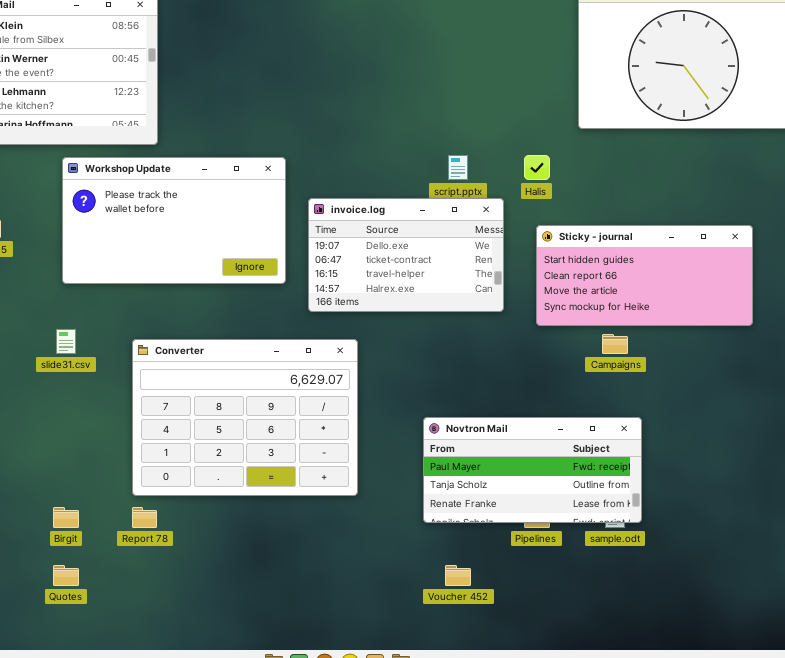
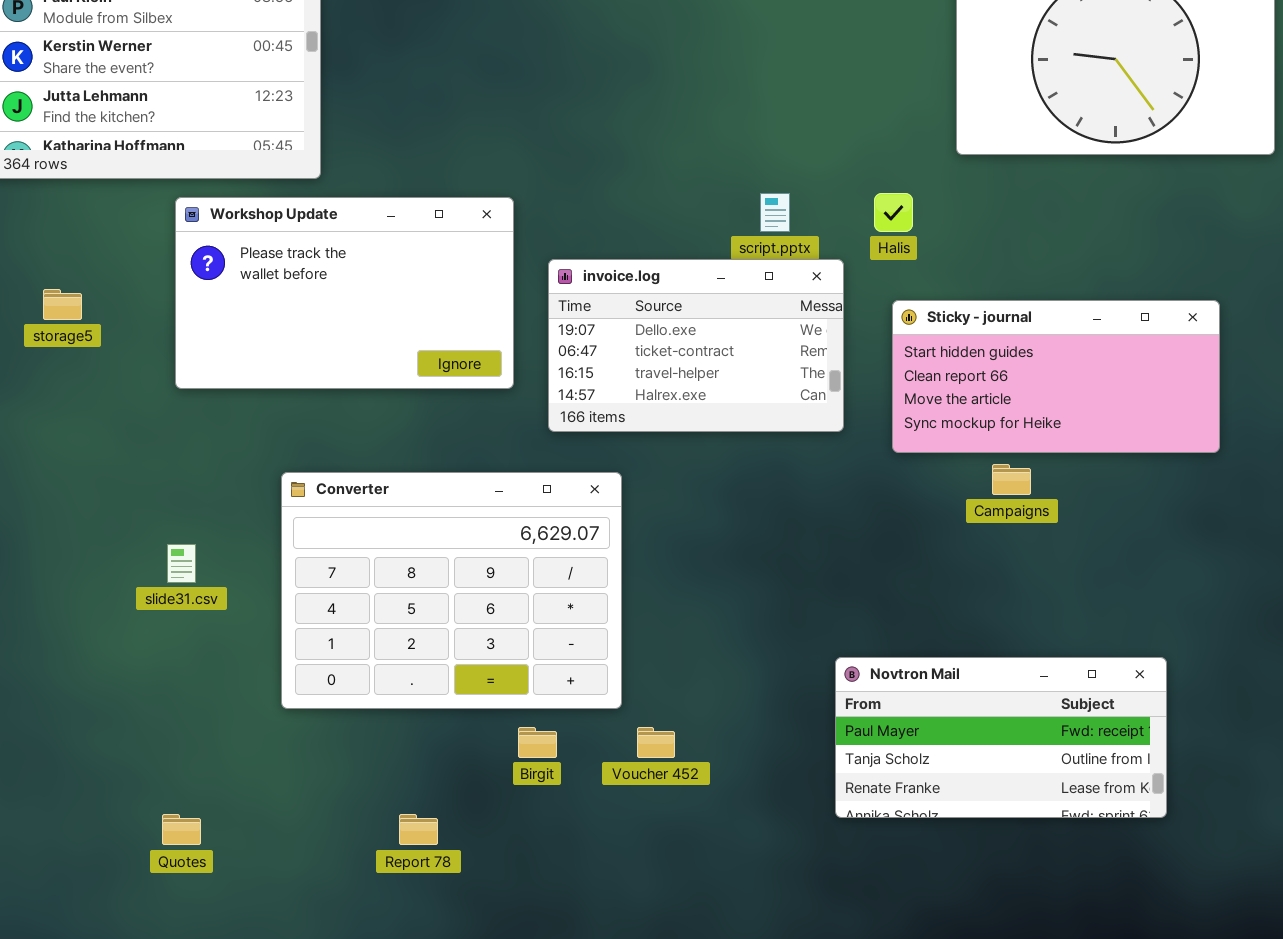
slide31.csv: [56,329,76,354] -> [167,544,196,583], moved
Novtron Mail: [423,417,642,523] -> [835,657,1167,818], moved
Birgit: [53,507,79,528] -> [518,727,557,758], moved
Report 78: [132,507,157,528] -> [399,814,438,845], moved
Voucher 452: [445,565,471,586] -> [637,727,675,758], moved

